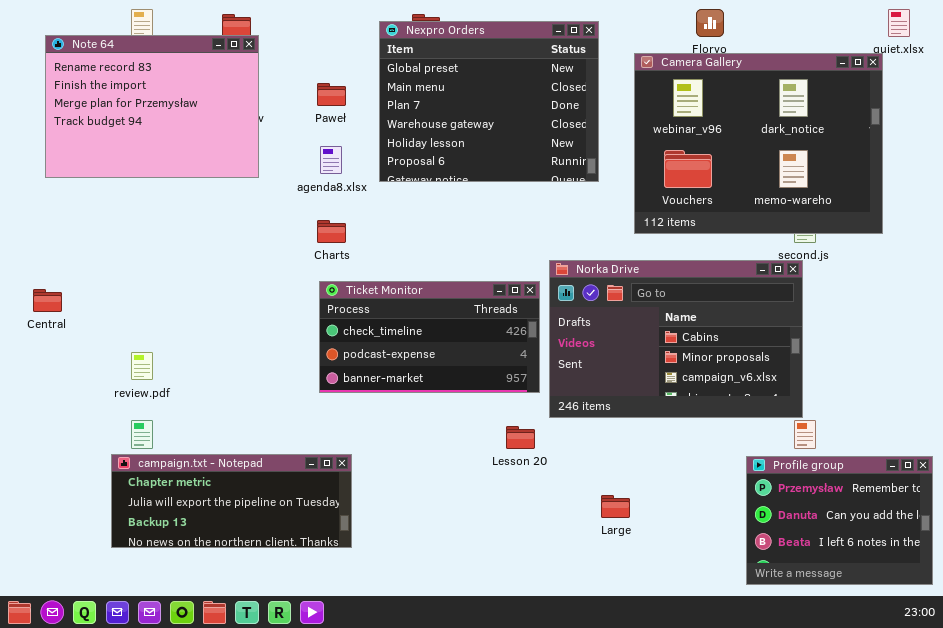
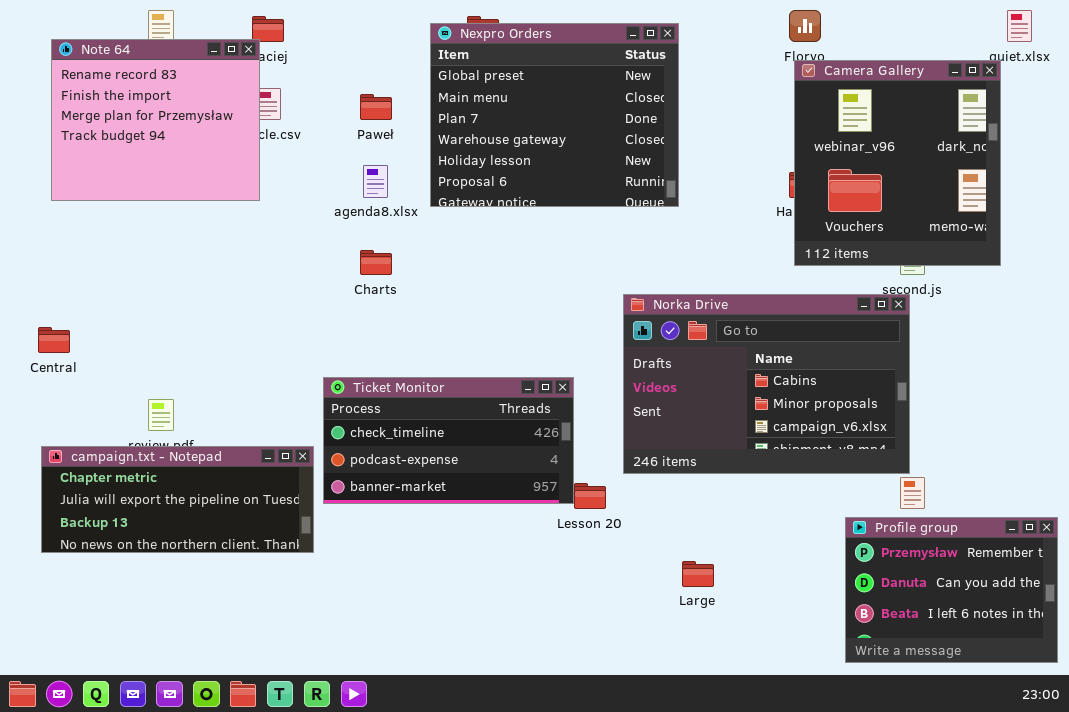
Note 64: [45,35,259,178] -> [51,39,260,201], resized
Camera Gallery: [634,53,883,234] -> [794,60,1001,266], resized
Ticket Monitor: [319,281,540,393] -> [323,377,574,504], moved
campaign.txt - Notepad: [111,454,352,548] -> [41,446,314,553], moved

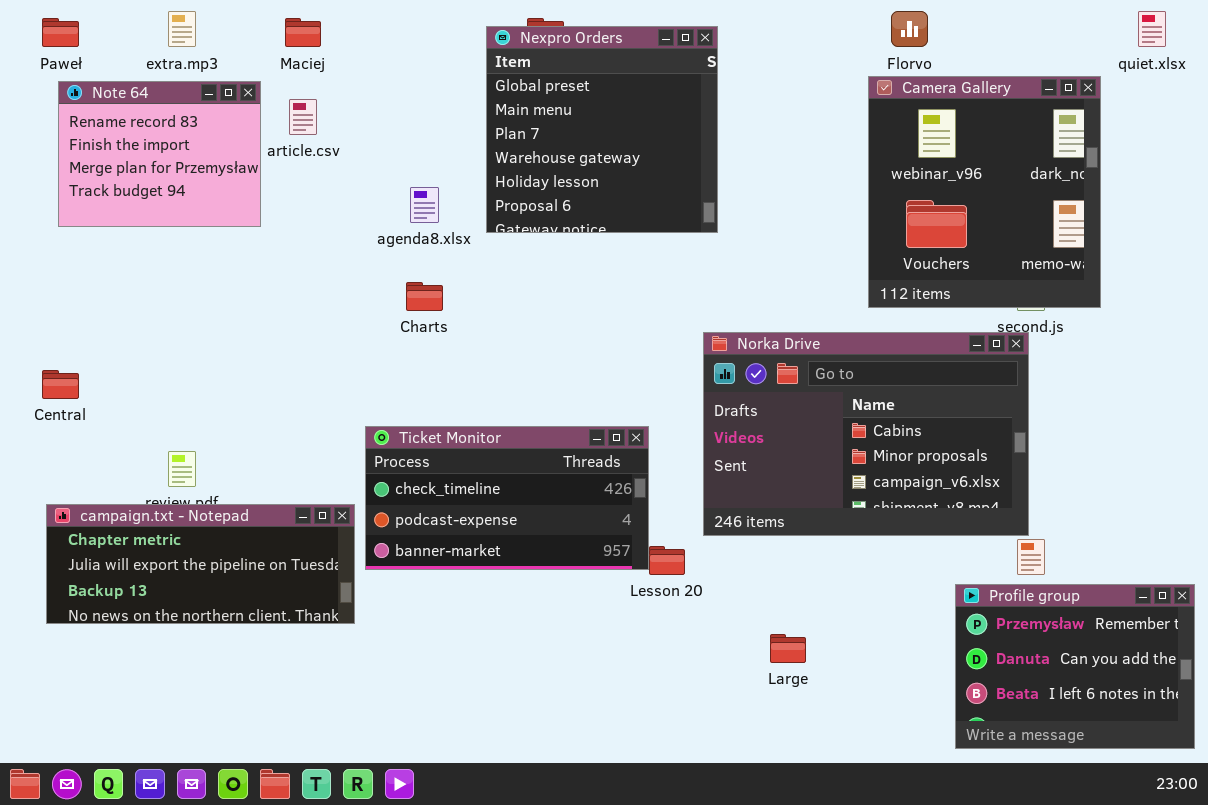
Nexpro Orders: [430,23,679,207] -> [486,26,718,233], resized
Note 64: [51,39,260,201] -> [58,81,261,227], resized
Camera Gallery: [794,60,1001,266] -> [868,76,1101,308], moved
Paweł: [360,94,392,120] -> [42,18,79,47], moved

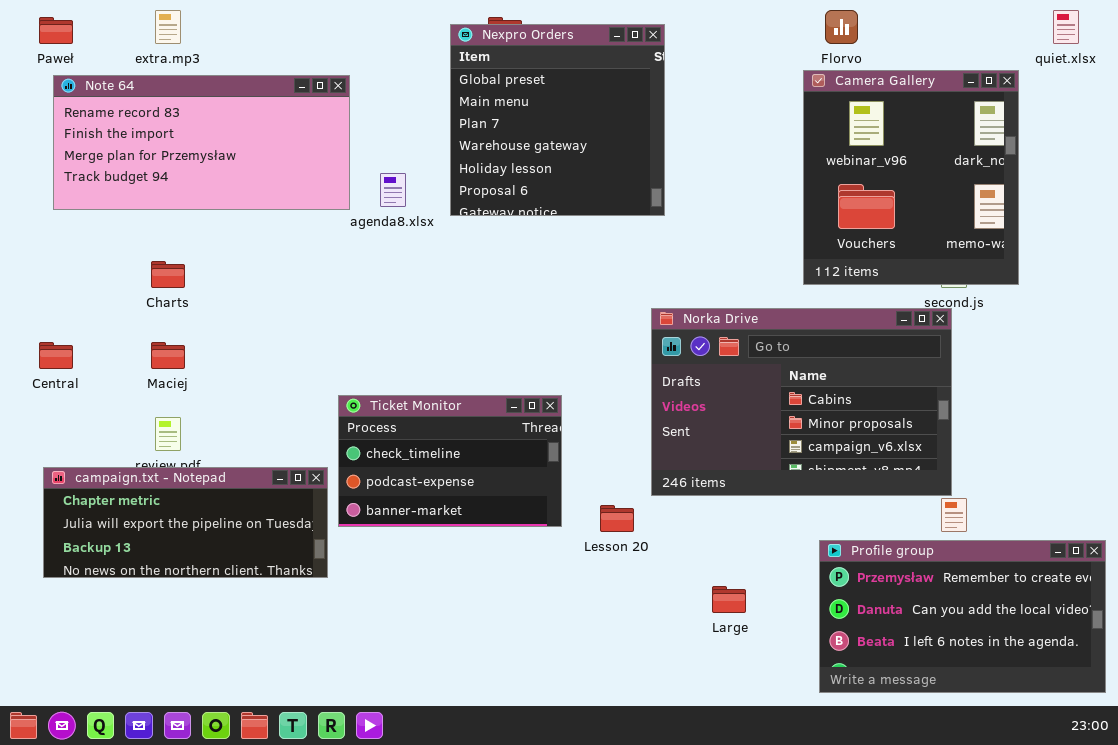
Maciej: [285,18,321,47] -> [151,342,185,369], moved
Note 64: [58,81,261,227] -> [53,75,350,210], resized
Charts: [406,282,443,311] -> [151,261,185,288], moved
Ticket Monitor: [365,426,649,570] -> [338,395,562,527], resized
Profile group: [955,584,1195,749] -> [819,540,1106,693], resized

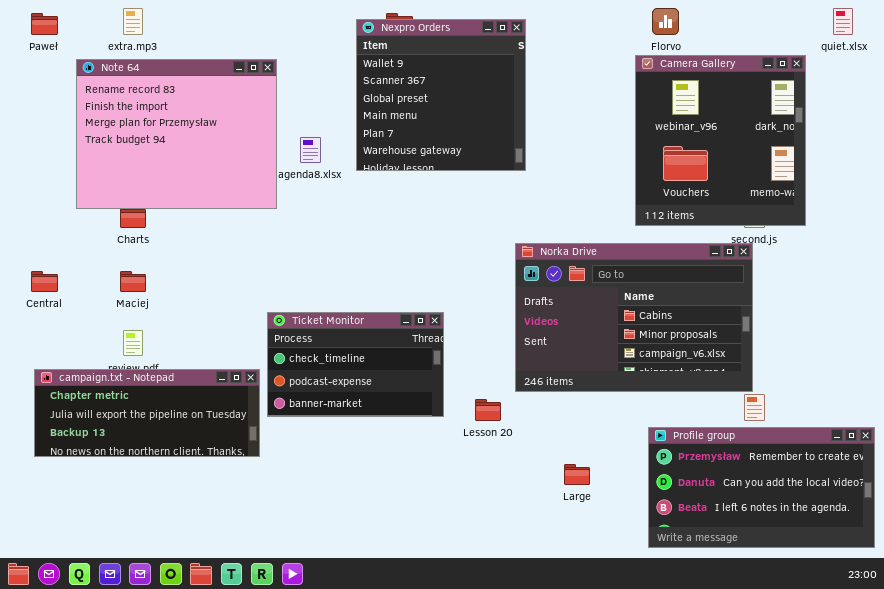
Nexpro Orders: [450,24,665,216] -> [356,19,526,171], scrolled up 2 rows
Note 64: [53,75,350,210] -> [76,59,277,209], resized

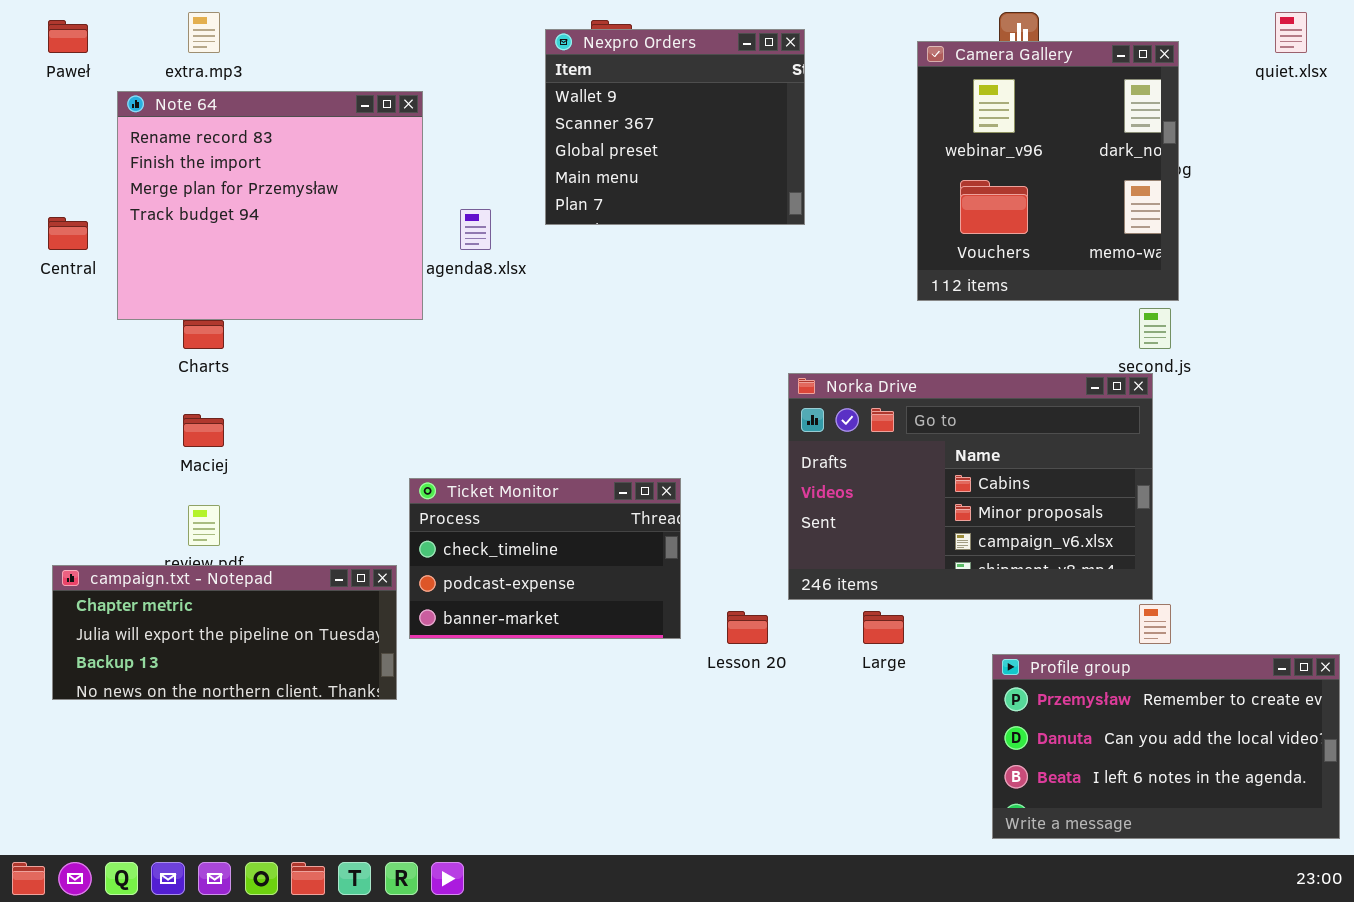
Nexpro Orders: [356,19,526,171] -> [545,29,805,225], resized
Camera Gallery: [635,55,806,226] -> [917,41,1179,301], moved
Central: [31,271,58,292] -> [48,217,88,250], moved
Large: [564,464,590,485] -> [863,611,904,644], moved

